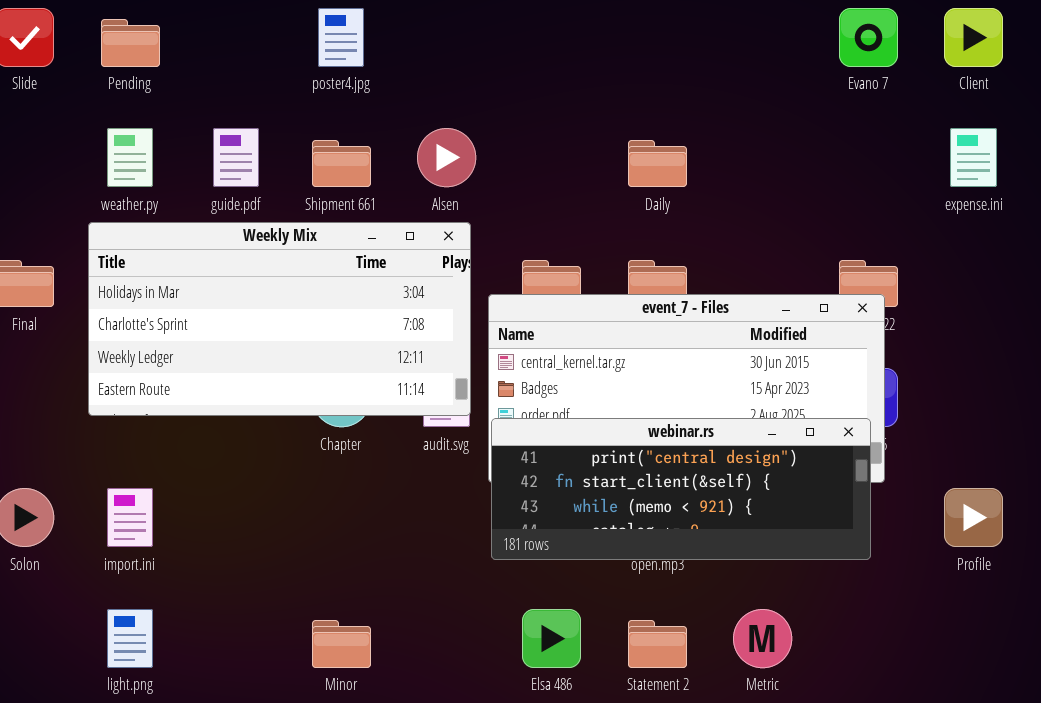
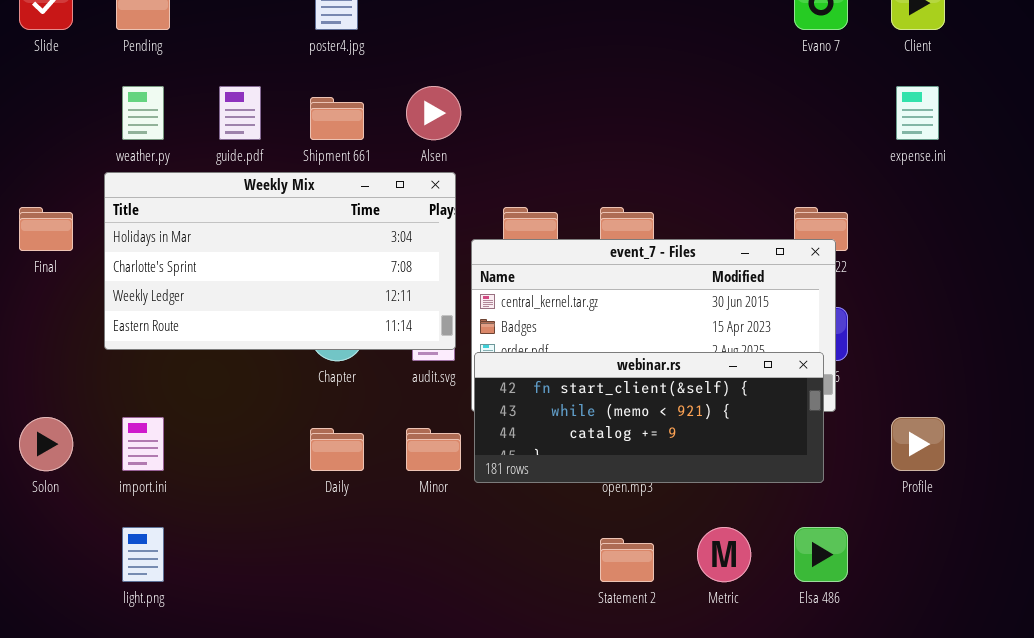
Daily: [628,140,687,187] -> [310,428,364,471], moved
webinar.rs: [491,418,871,560] -> [474,352,824,483], scrolled down 1 row
Elsa 486: [522,609,581,668] -> [794,527,848,582], moved
Minor: [312,620,371,668] -> [406,428,461,471], moved

